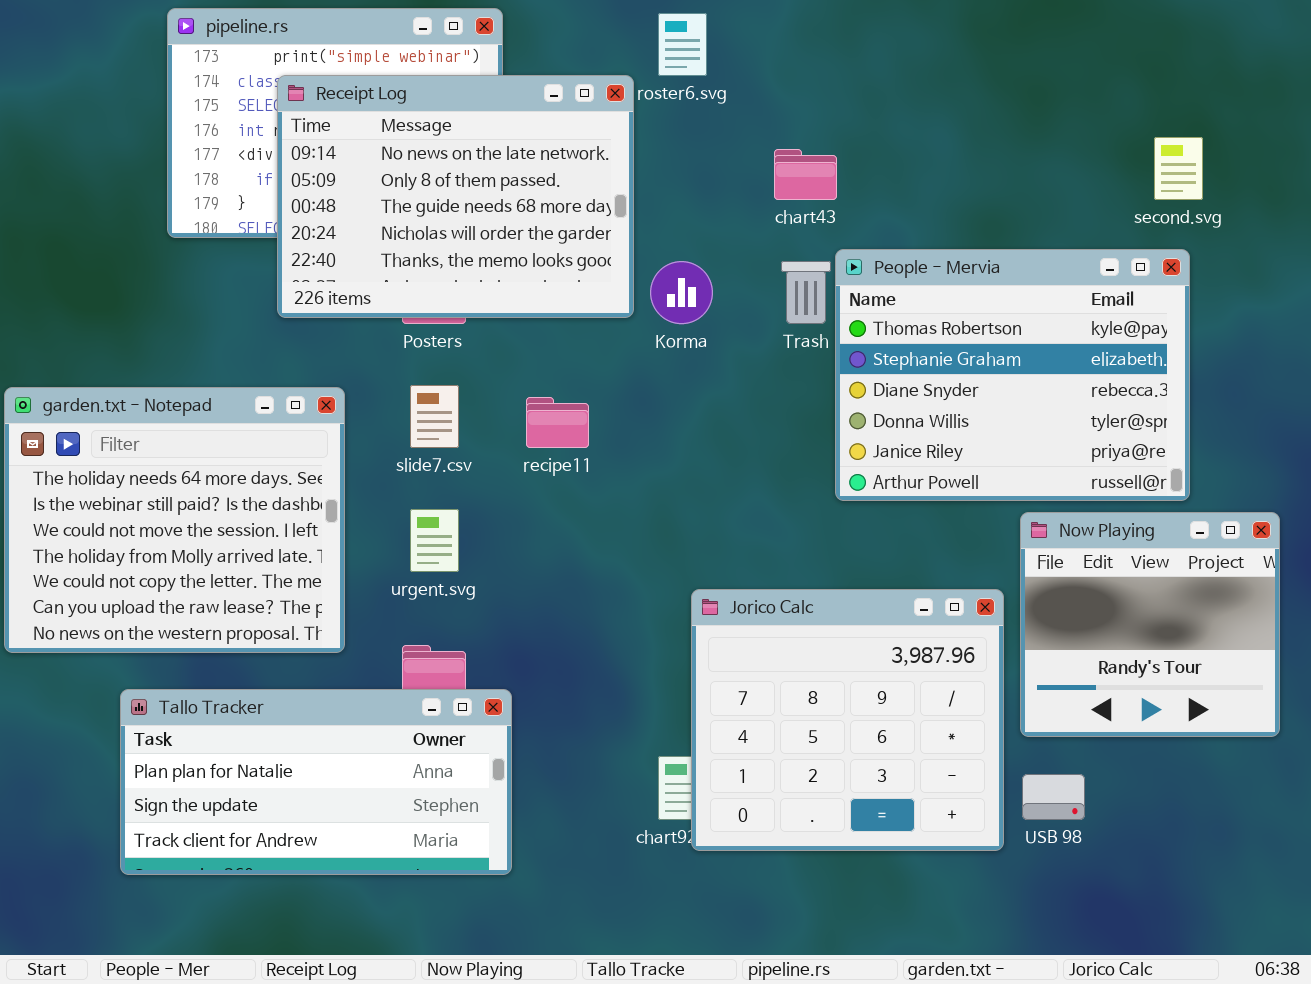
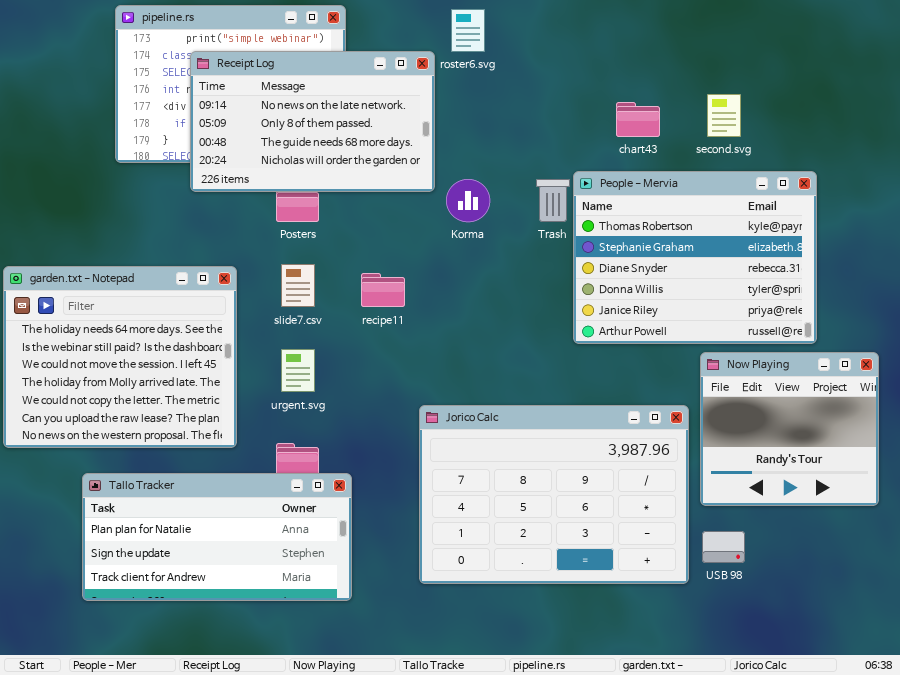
Receipt Log: [277,75,634,318] -> [190,51,435,192], resized
second.svg: [1154,137,1203,200] -> [707,94,741,137], moved
chart43: [774,149,837,200] -> [616,102,660,137], moved
Jorico Calc: [691,589,1004,851] -> [419,405,689,584], resized

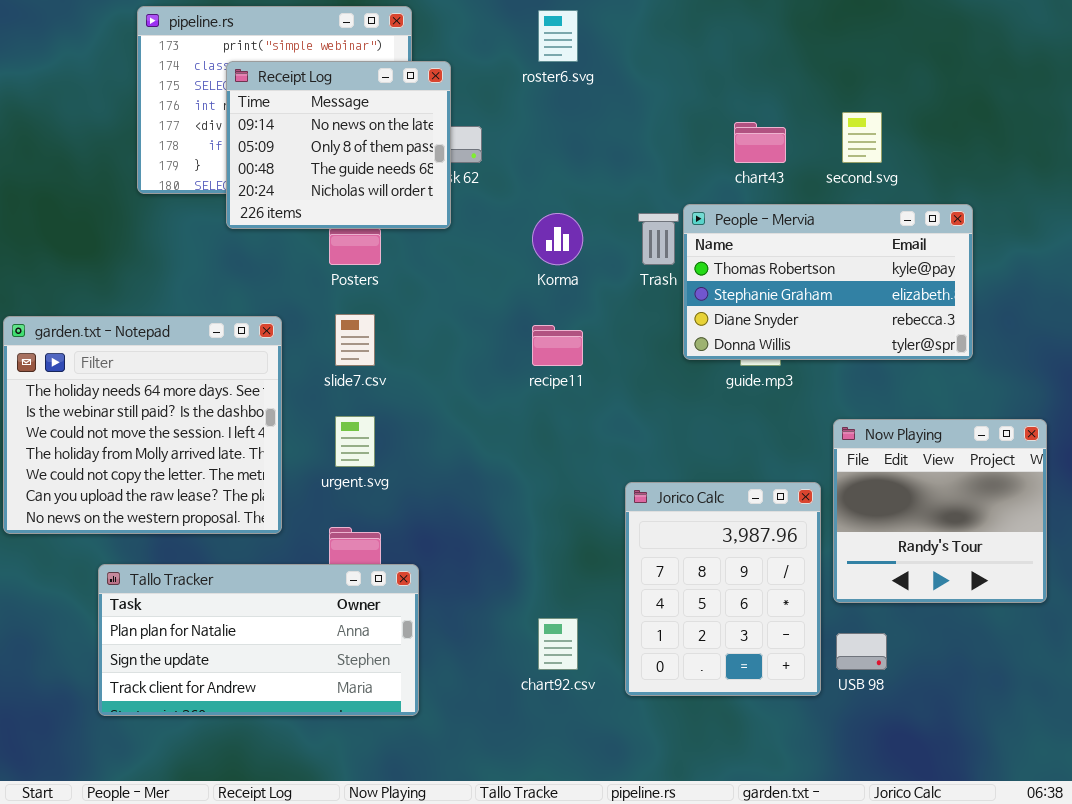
Receipt Log: [190,51,435,192] -> [226,61,451,229], resized
People - Mervia: [573,171,817,344] -> [683,204,973,360], resized
recipe11: [361,273,405,307] -> [532,325,583,366], moved
Jorico Calc: [419,405,689,584] -> [625,482,821,696], resized

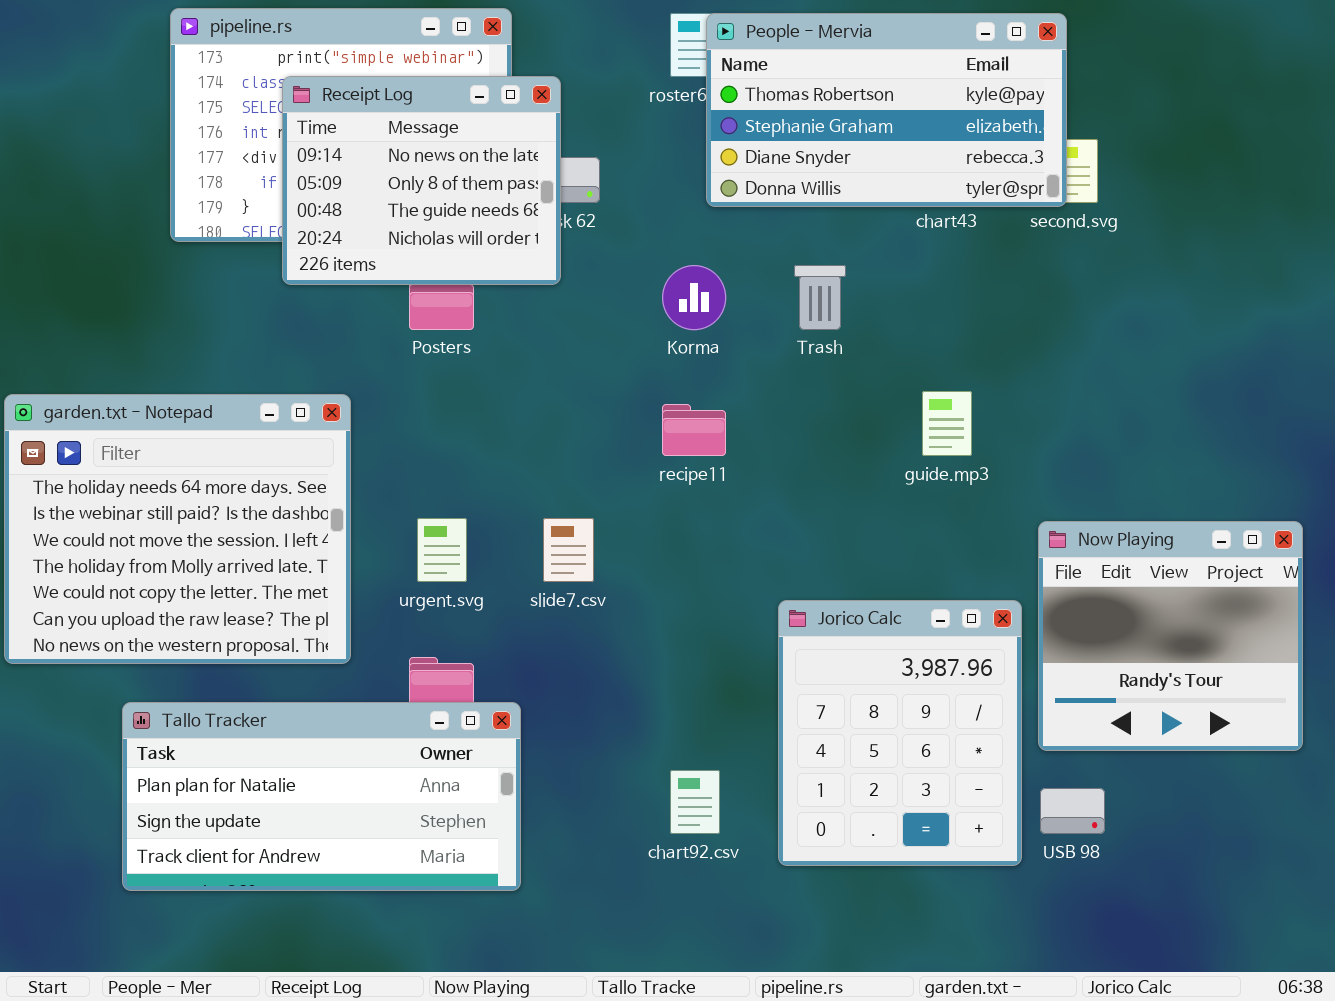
People - Mervia: [683,204,973,360] -> [706,13,1067,207], moved
slide7.csv: [335,314,375,366] -> [543,518,594,582], moved

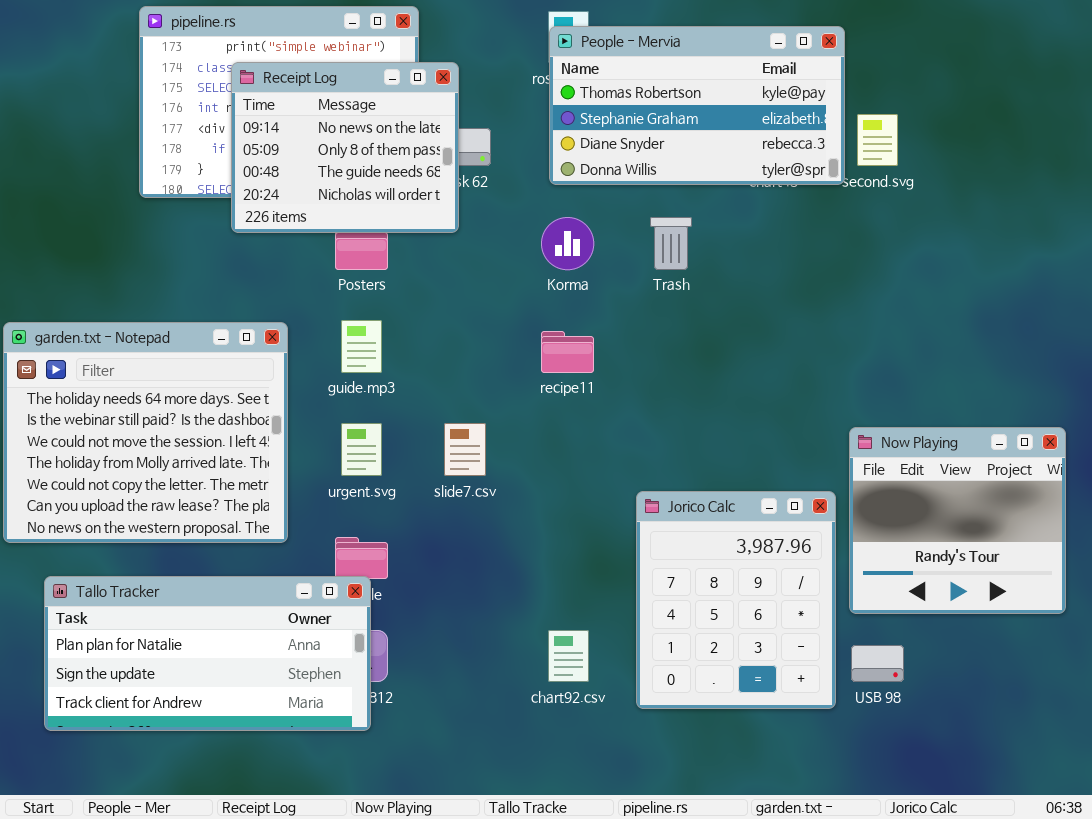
People - Mervia: [706,13,1067,207] -> [549,26,845,185], moved
guide.mp3: [922,391,972,456] -> [341,320,382,373], moved
Tallo Tracker: [122,702,521,891] -> [44,576,371,731], moved

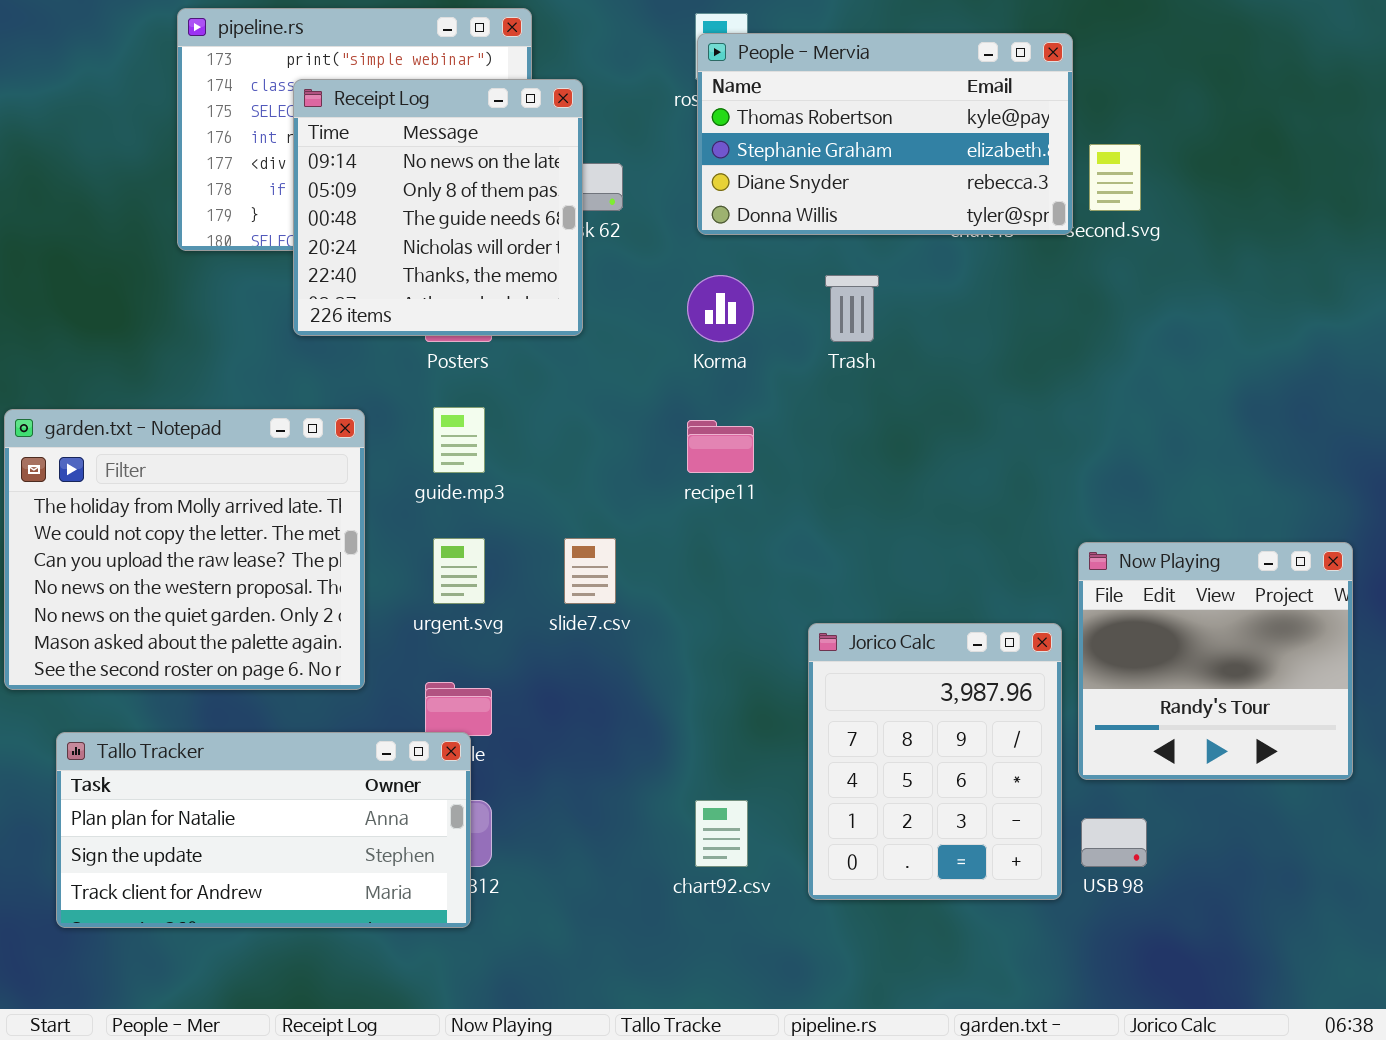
Receipt Log: [231,62,459,233] -> [293,79,583,336], resized
garden.txt - Notepad: [3,322,288,543] -> [4,409,365,690], scrolled down 3 rows

